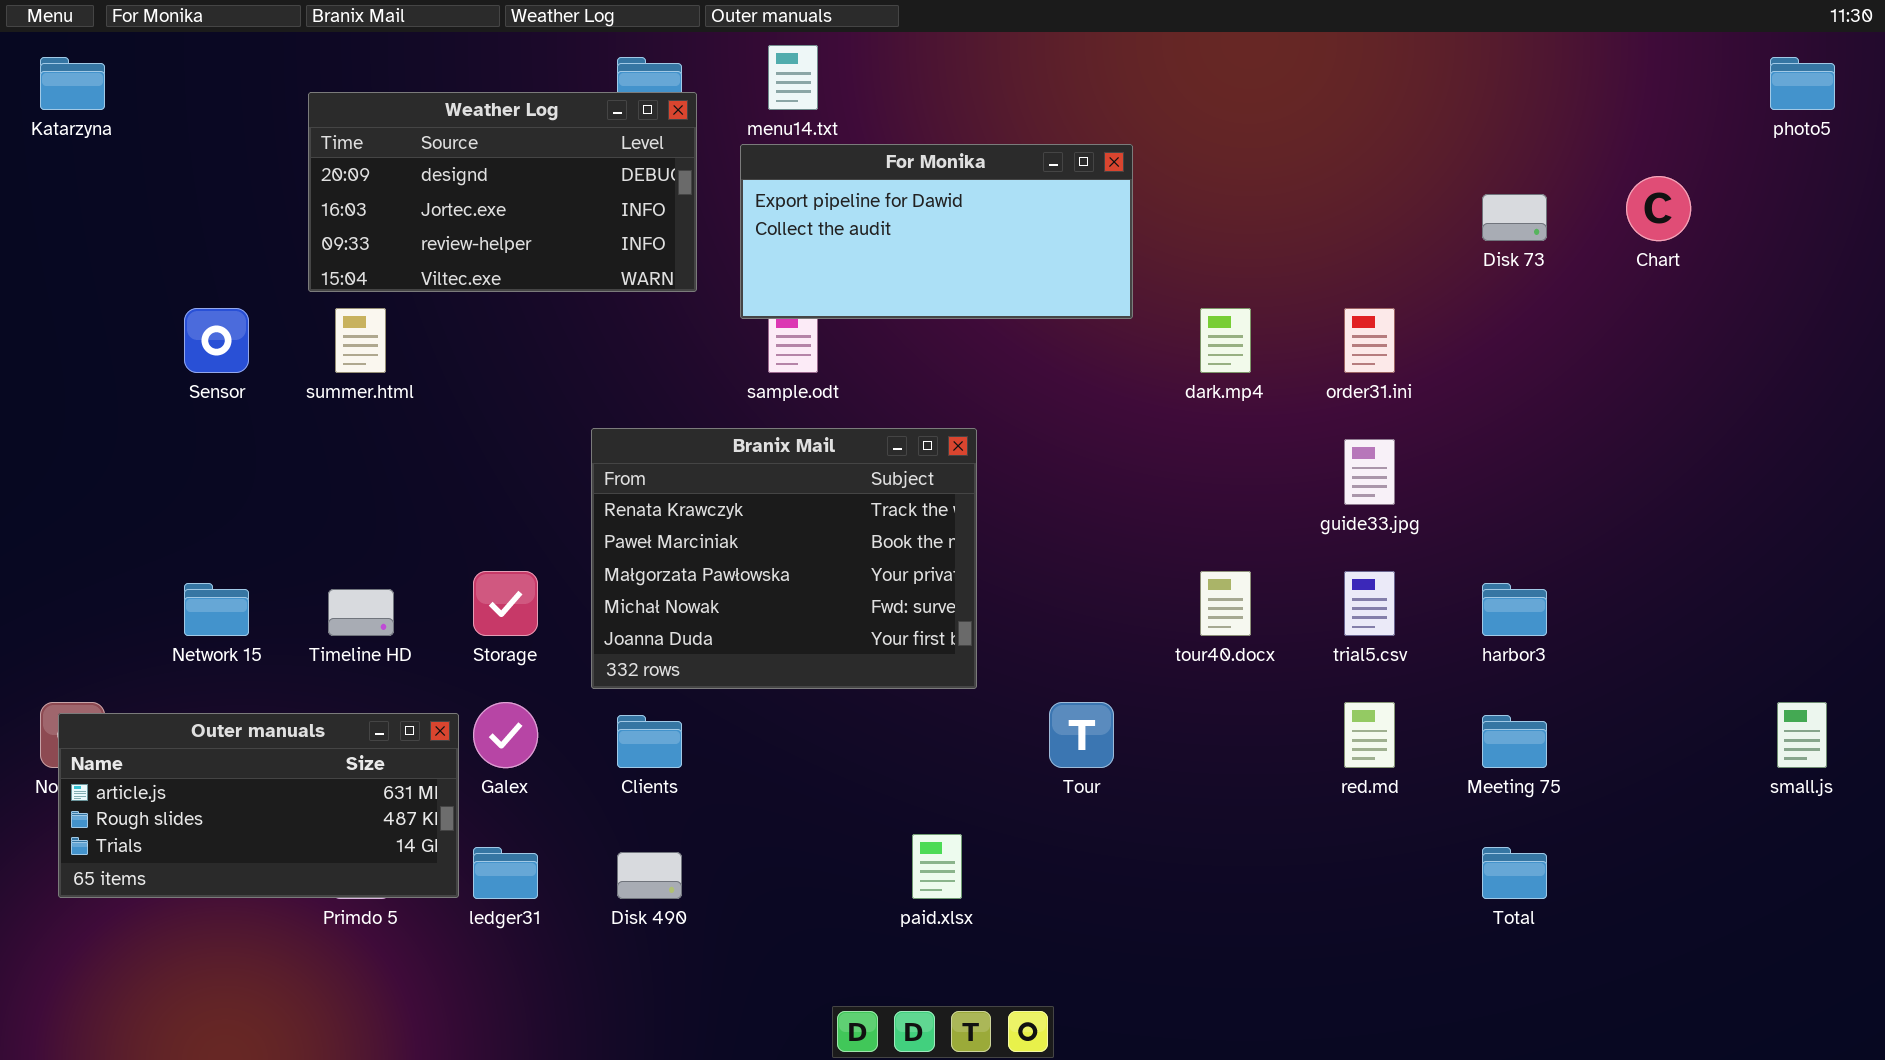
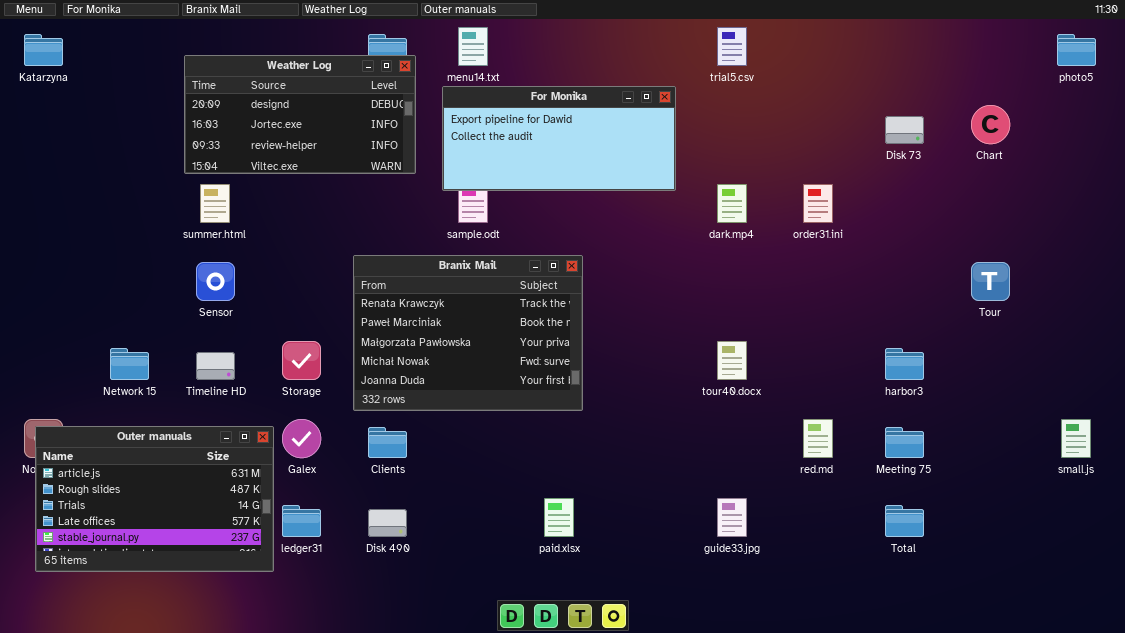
Sensor: [184,308,249,373] -> [196,262,235,301], moved
guide33.jpg: [1344,439,1395,505] -> [717,498,747,537], moved
trial5.csv: [1344,571,1395,636] -> [717,27,747,66], moved
Tour: [1049,702,1114,768] -> [971,262,1010,301], moved
Outer manuals: [58,713,459,898] -> [35,426,274,572], resized

